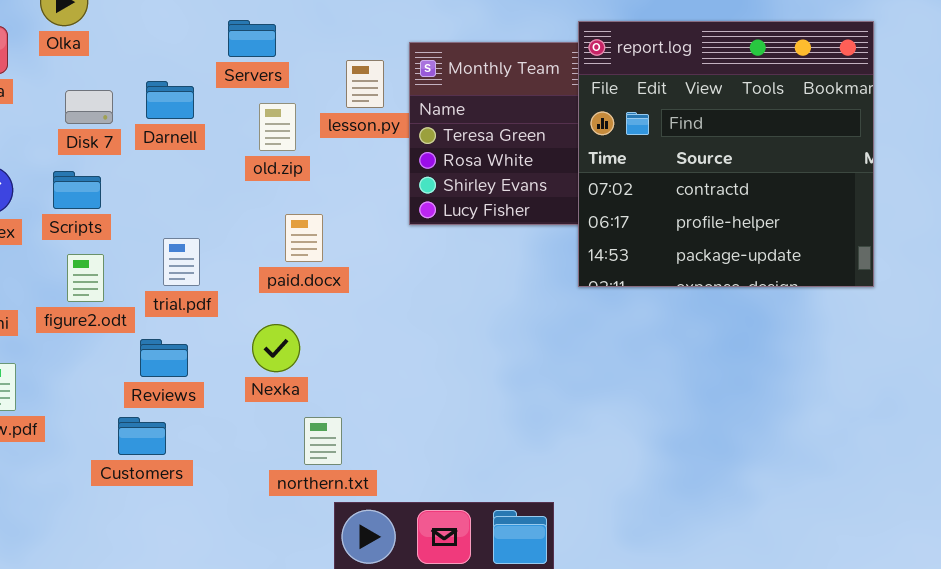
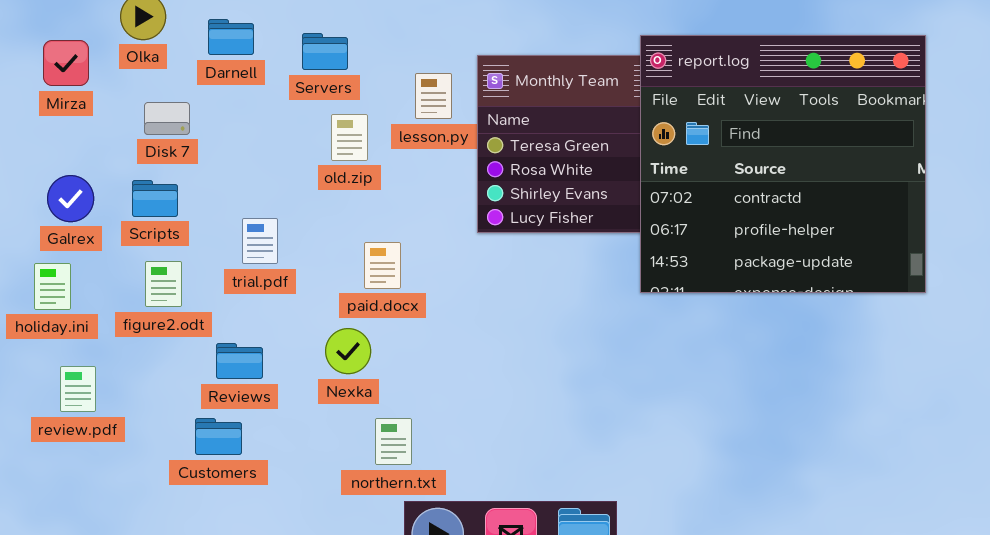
Darnell: [146,81,194,119] -> [208,19,254,55], moved
paid.docx: [285,214,323,262] -> [364,242,401,289], moved
trial.pdf: [163,238,200,286] -> [242,218,278,264], moved

